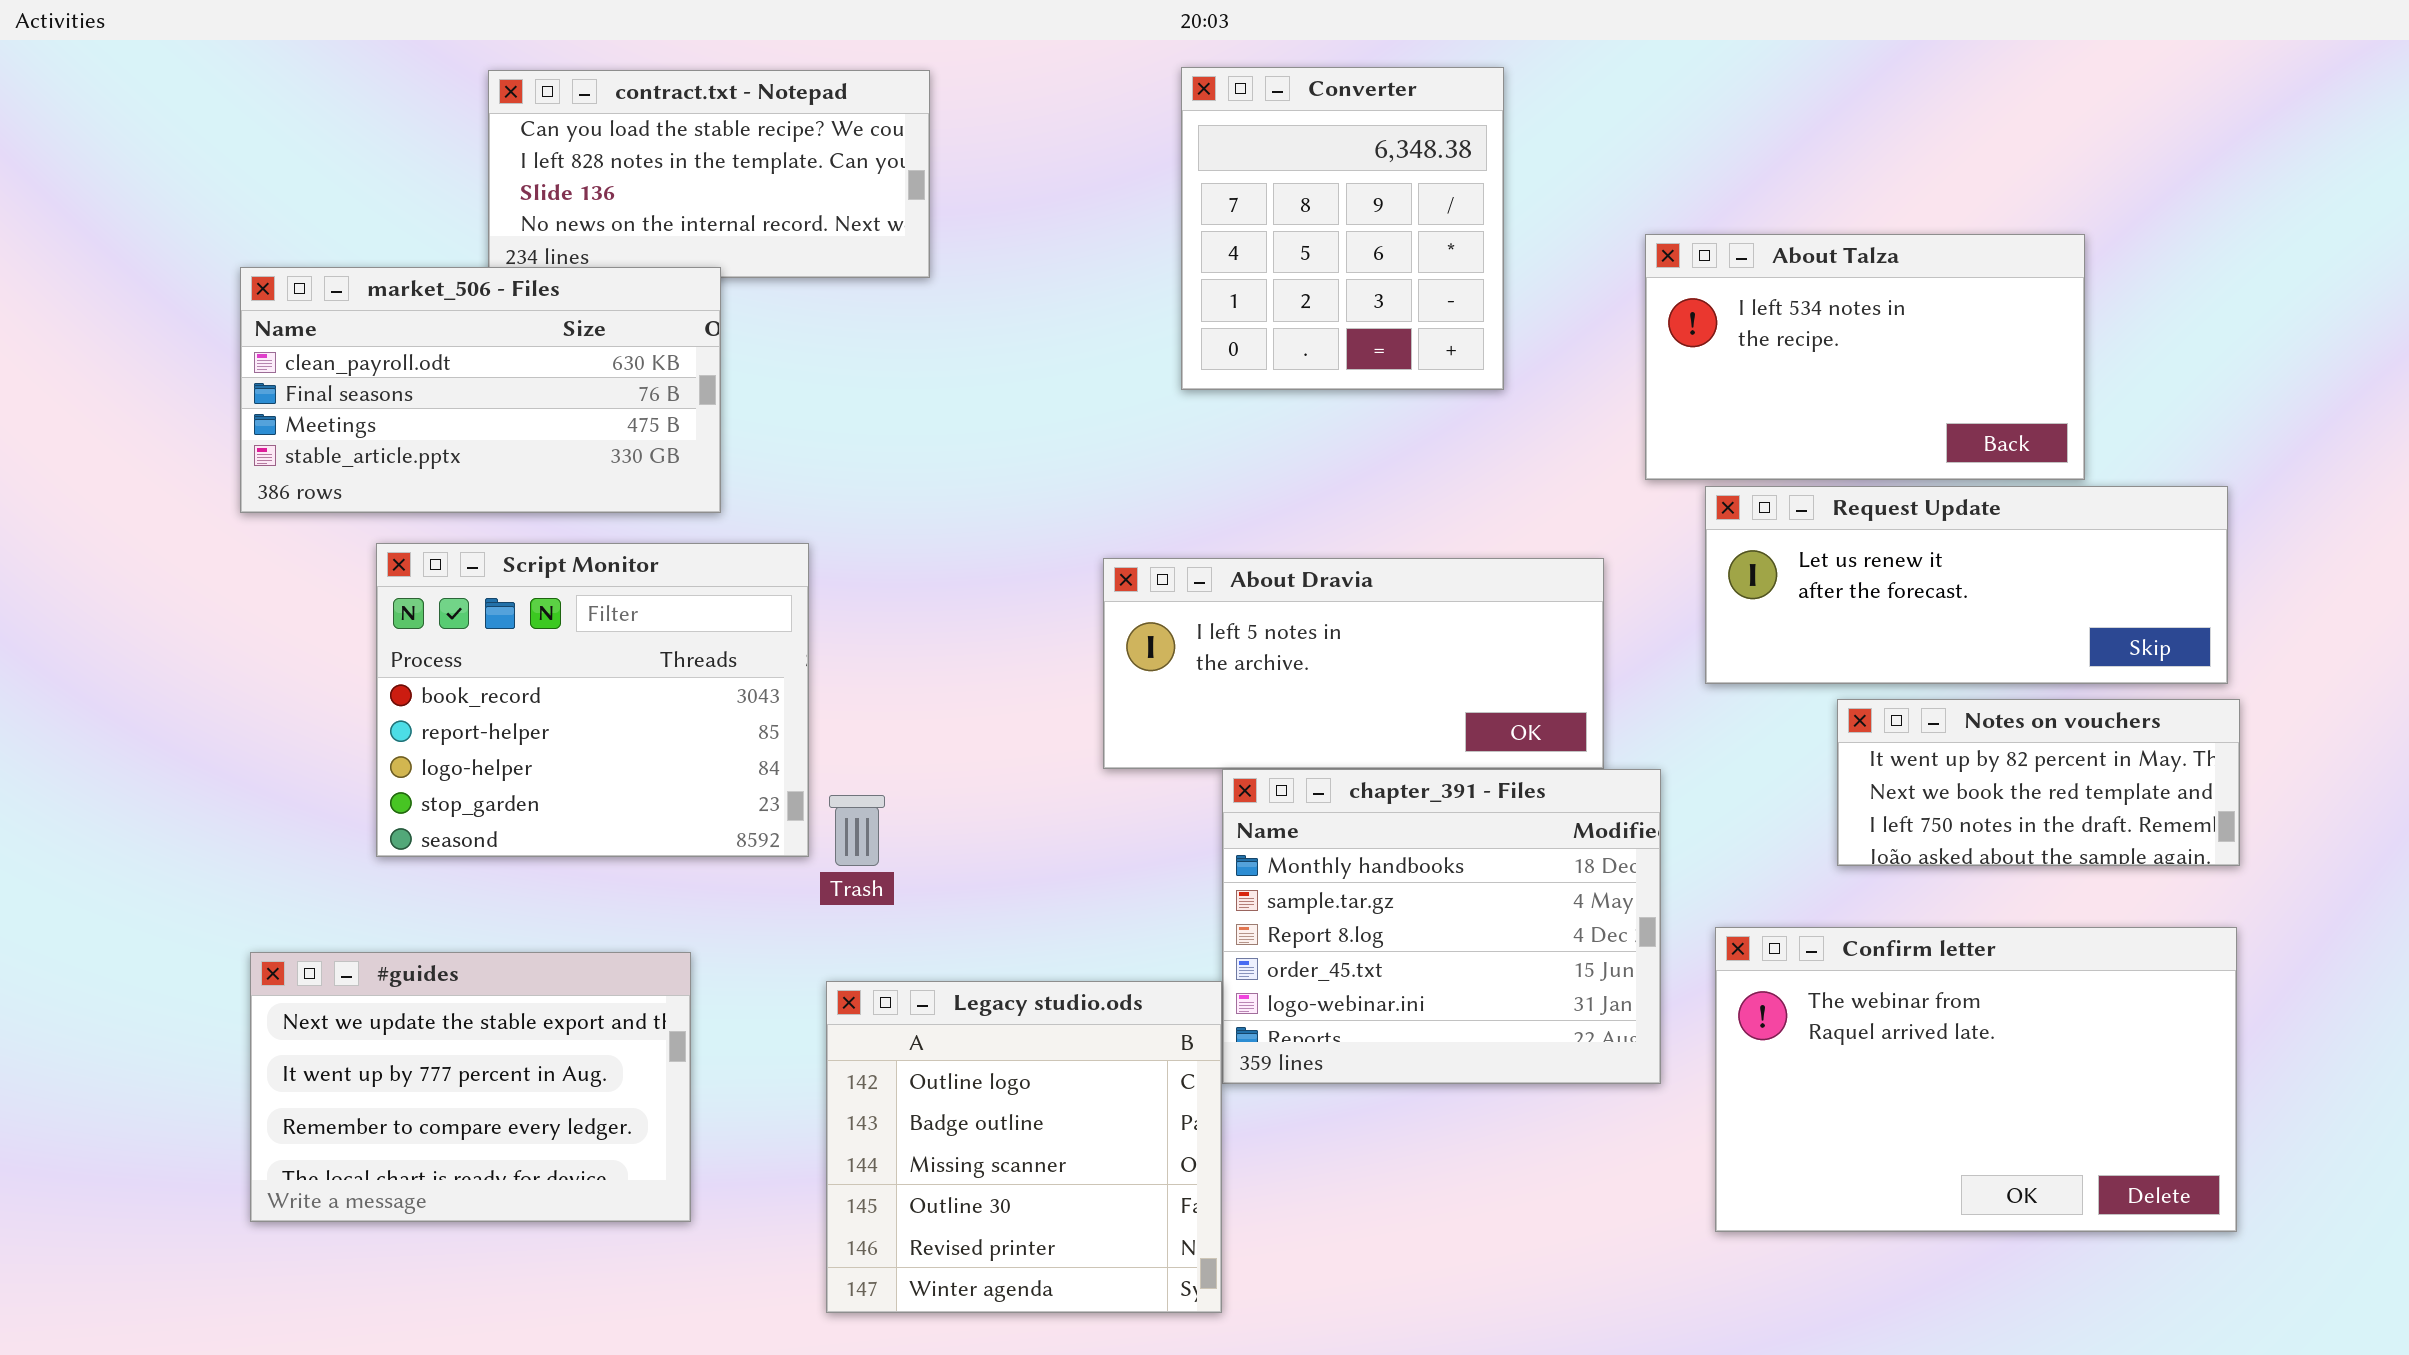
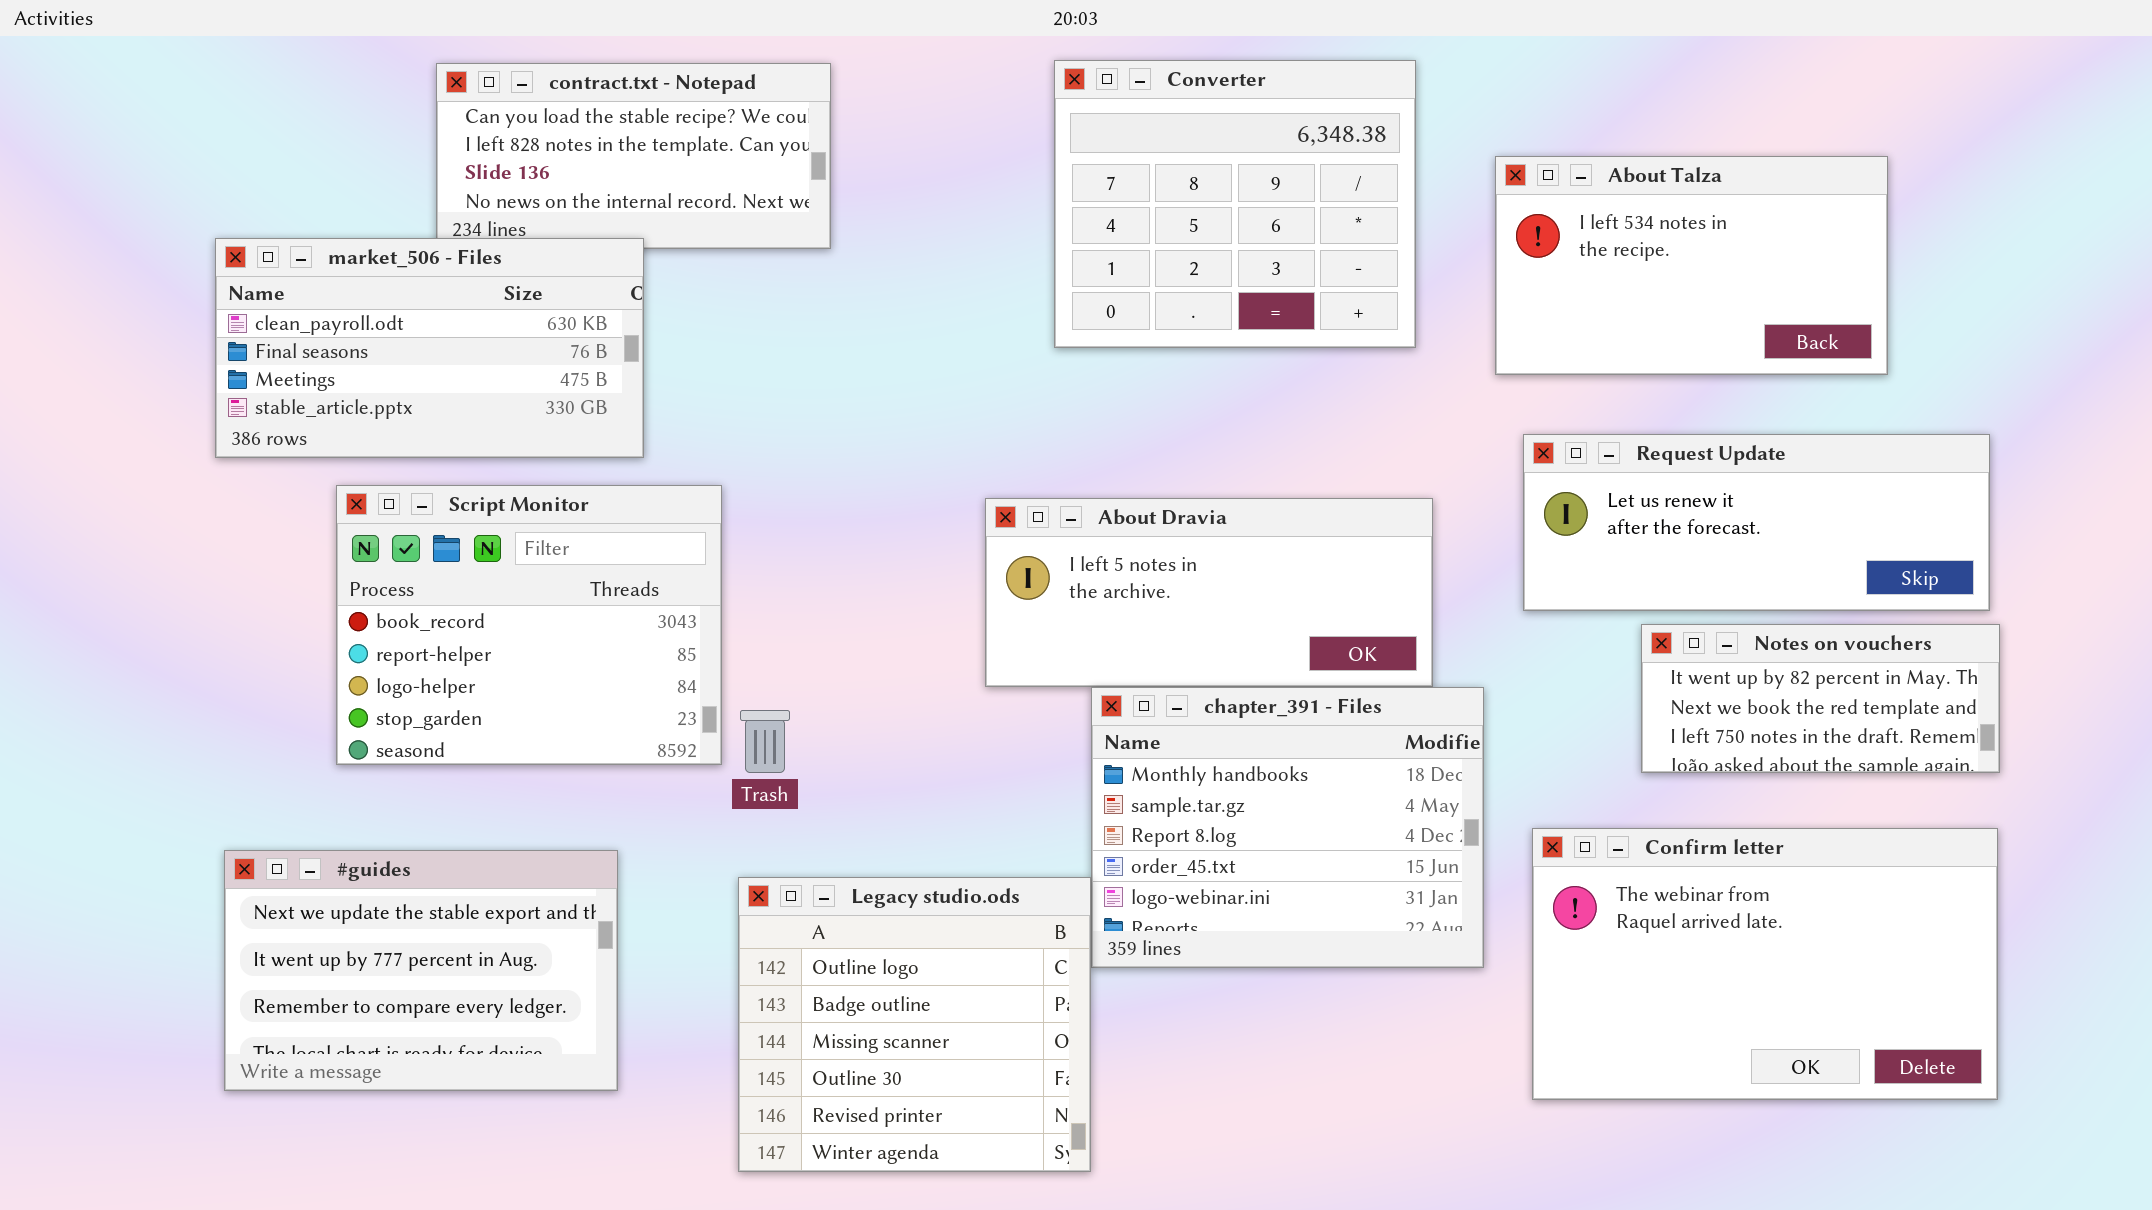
Converter: [1181,67,1504,390] -> [1054,60,1416,348], resized
About Talza: [1645,234,2085,480] -> [1495,156,1888,375], moved

